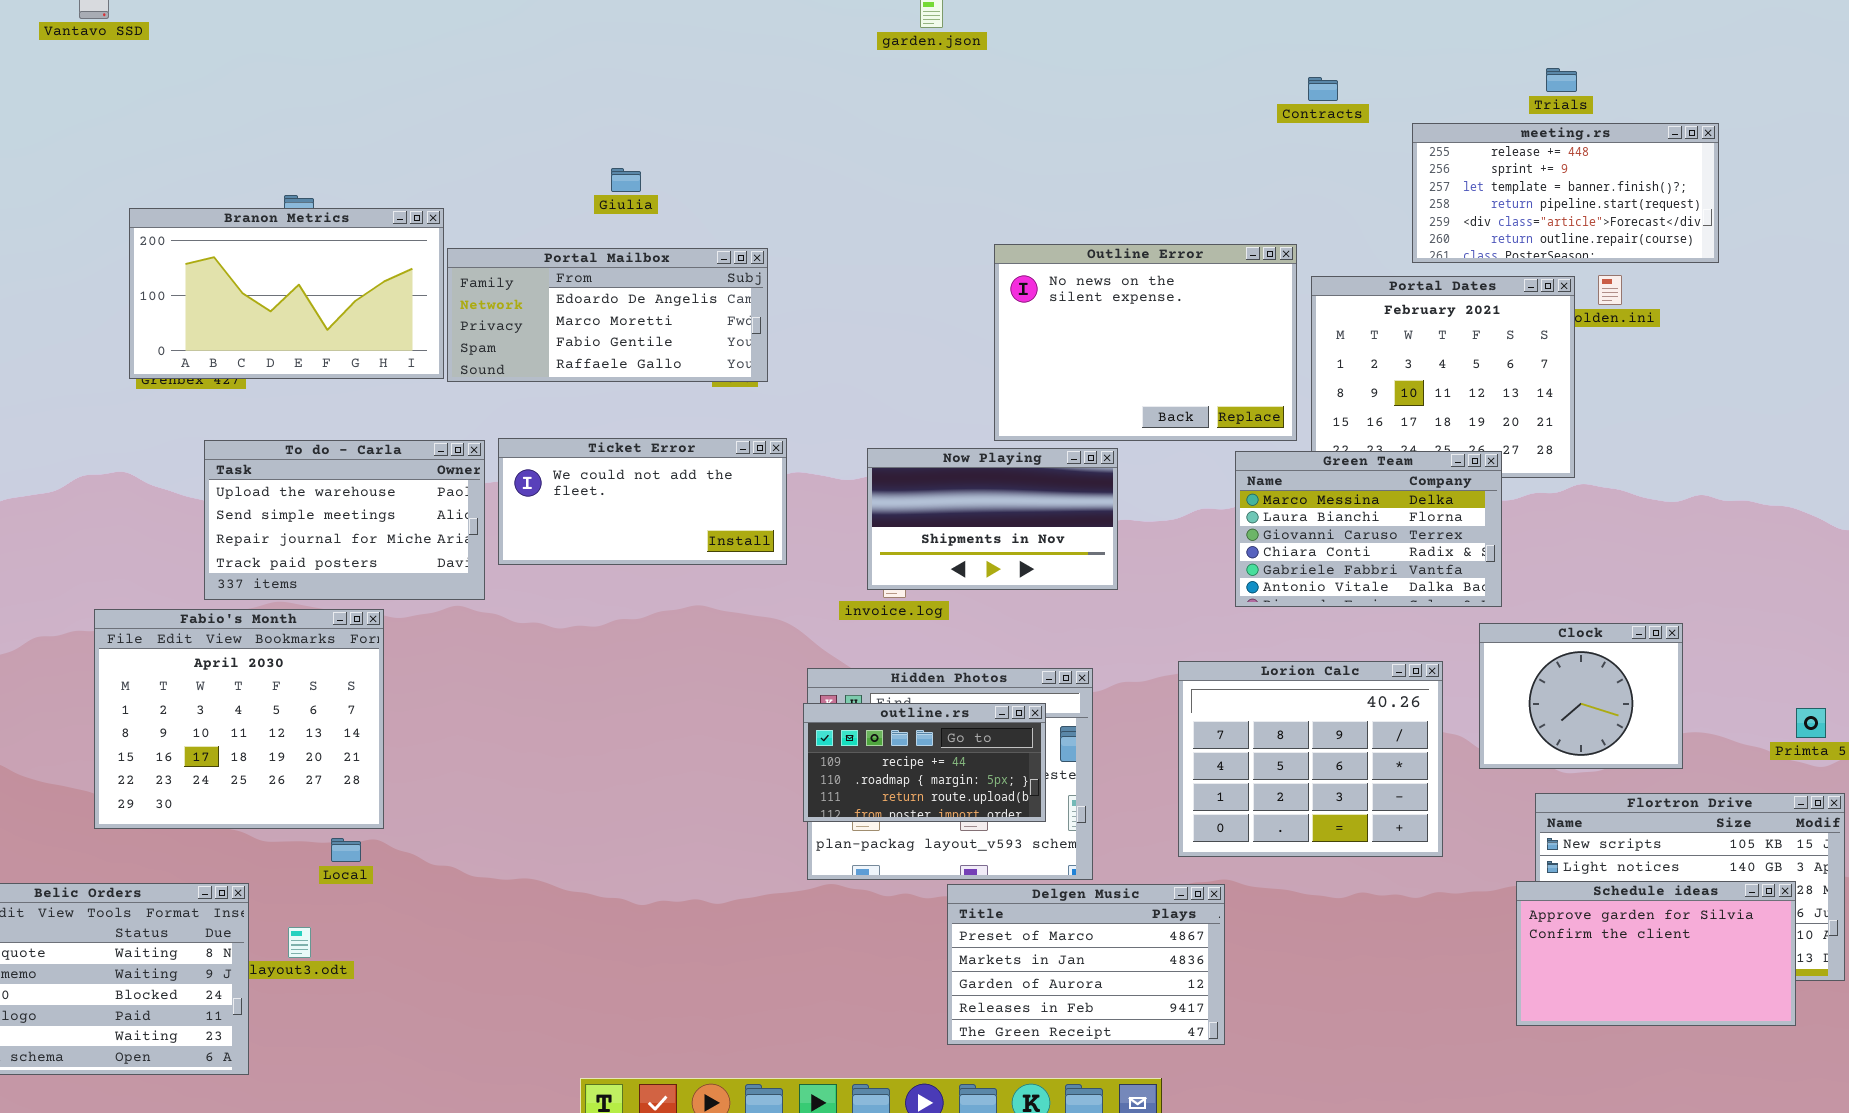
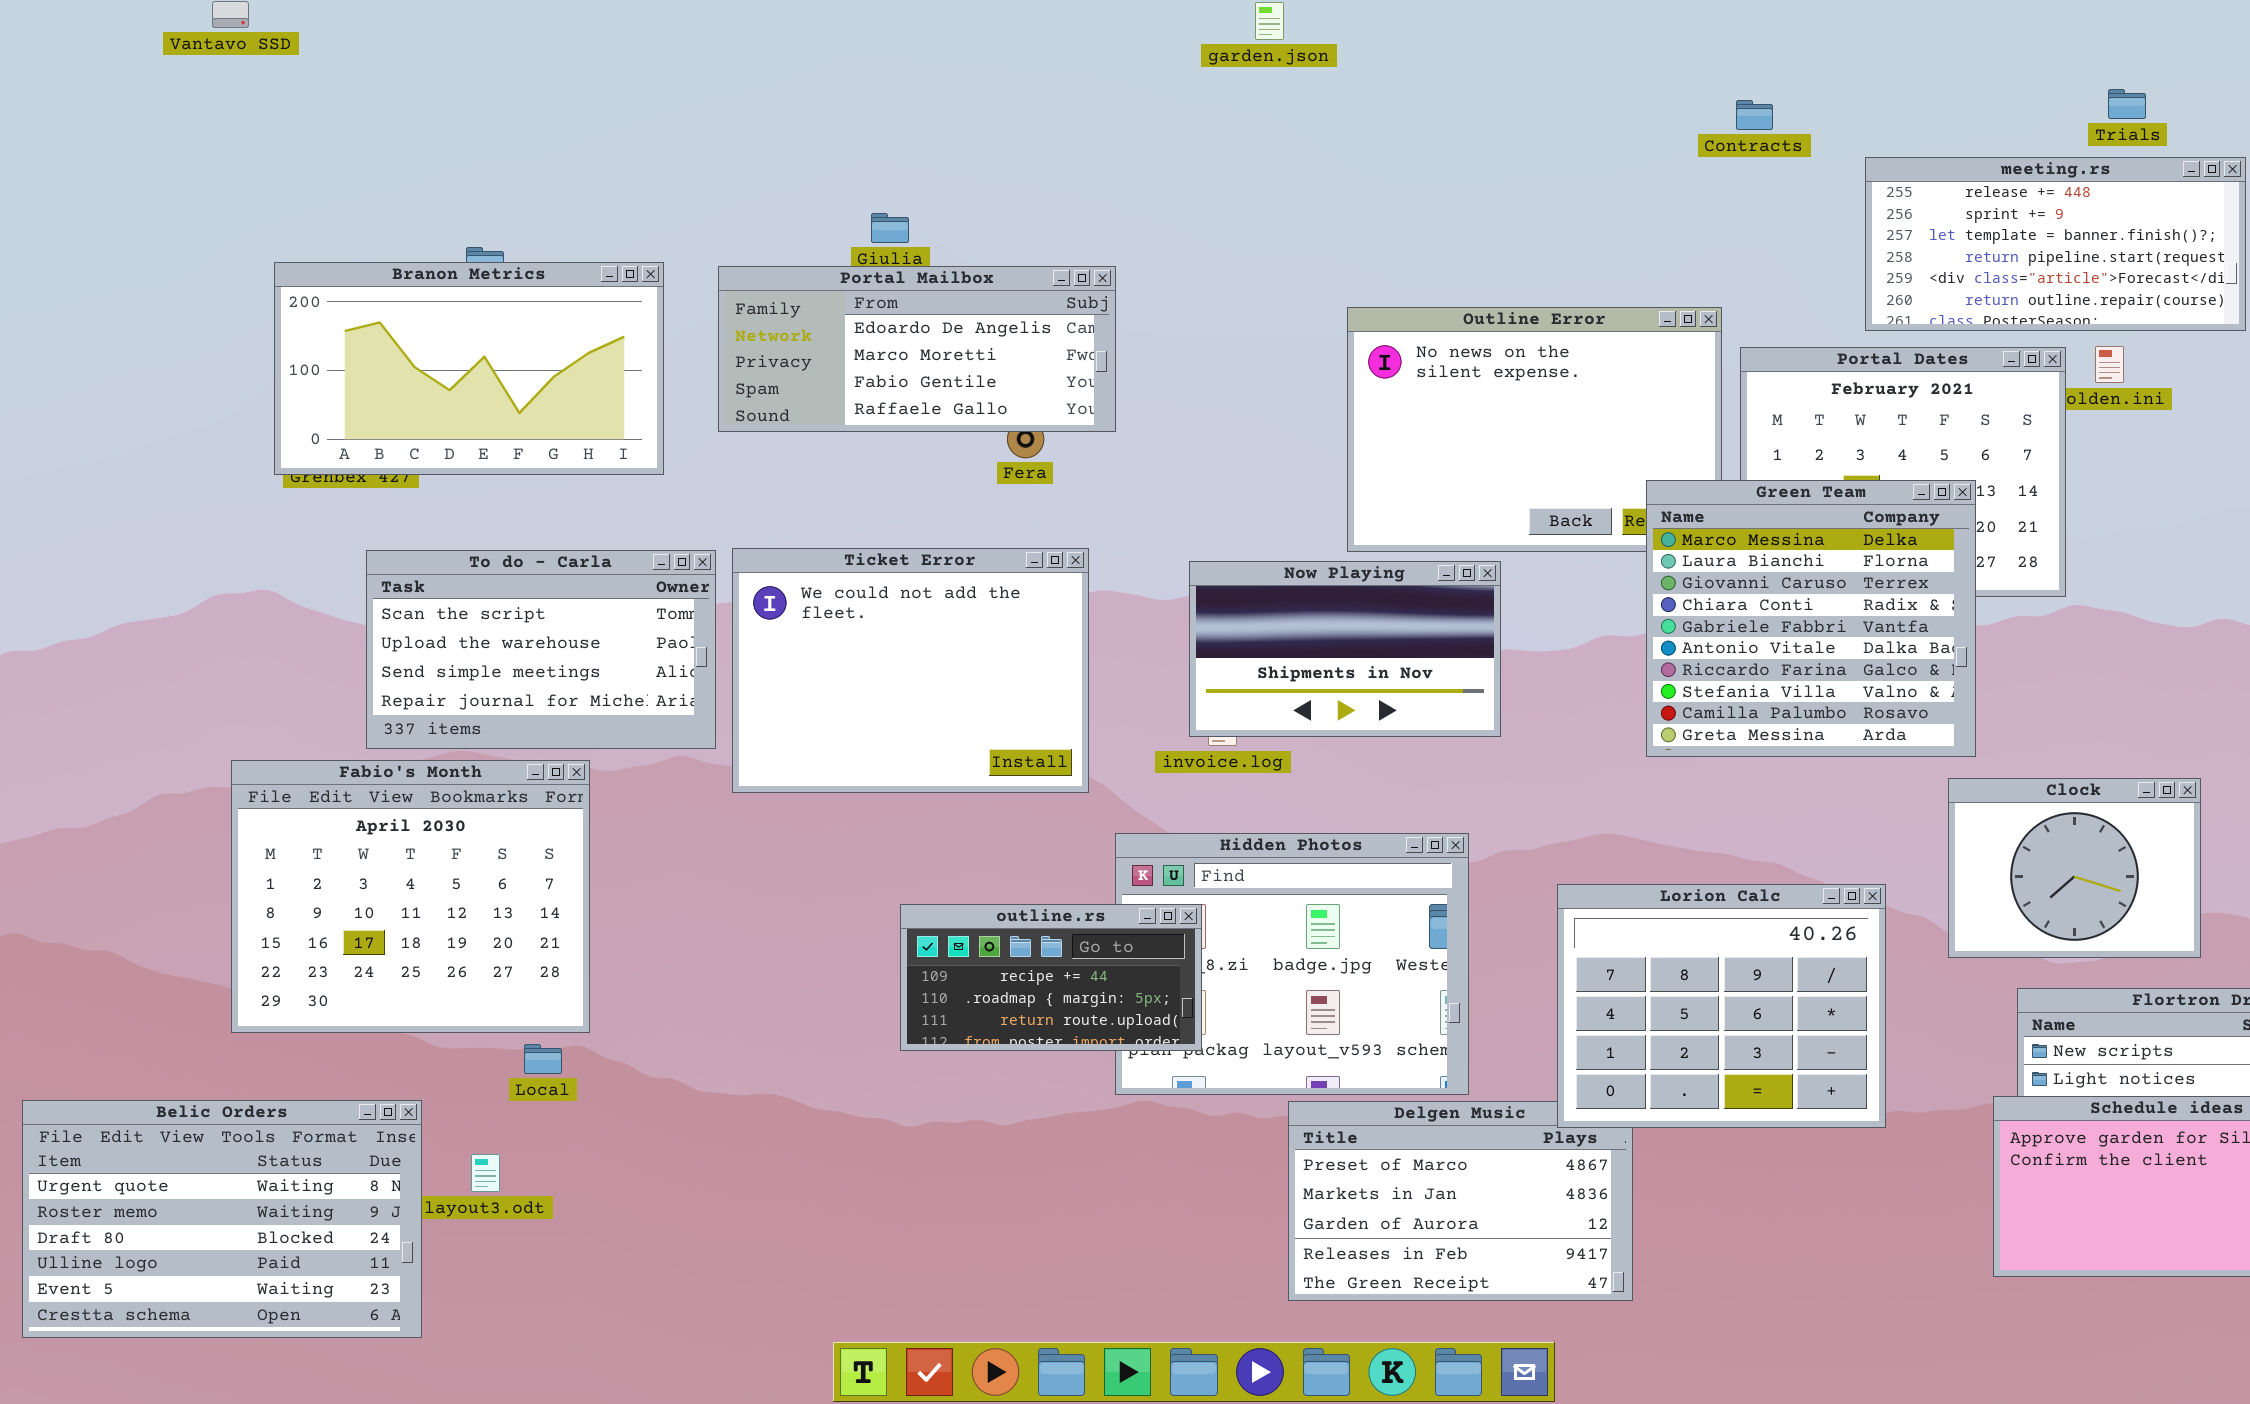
Trials: [1546,68,1577,92] -> [2108,89,2146,119], moved
Portal Mailbox: [447,248,768,382] -> [718,266,1116,432], moved
Ticket Error: [498,438,787,565] -> [732,548,1089,793], resized
To do - Carla: [204,440,485,600] -> [366,550,716,749], scrolled up 1 row
Green Team: [1235,451,1502,607] -> [1646,480,1976,757], resized
Lorion Calc: [1178,661,1443,857] -> [1557,884,1886,1128], moved
outline.rs: [803,703,1046,822] -> [900,904,1202,1051], moved

